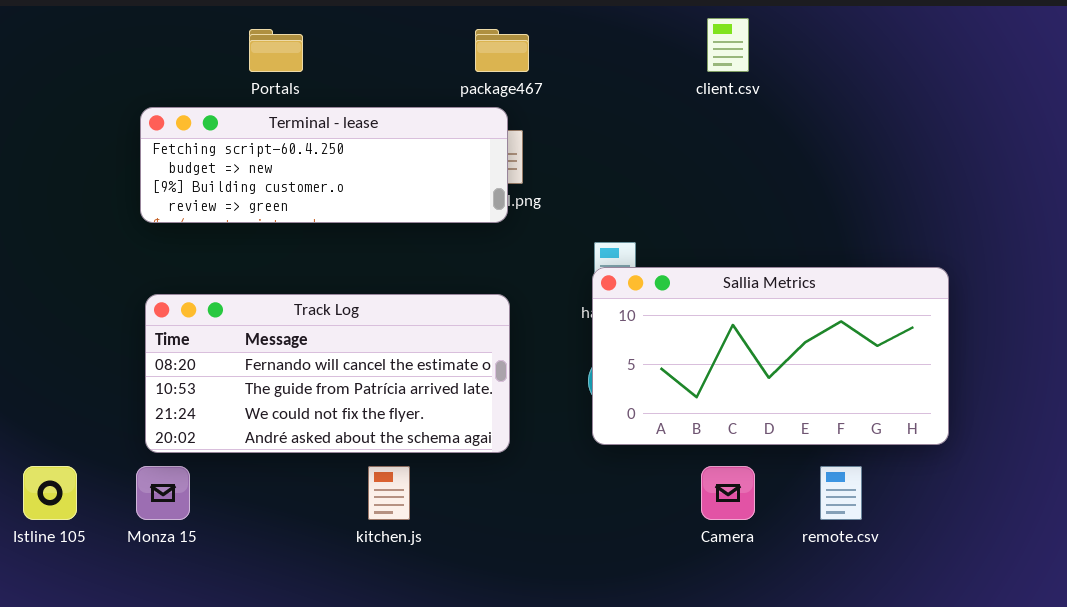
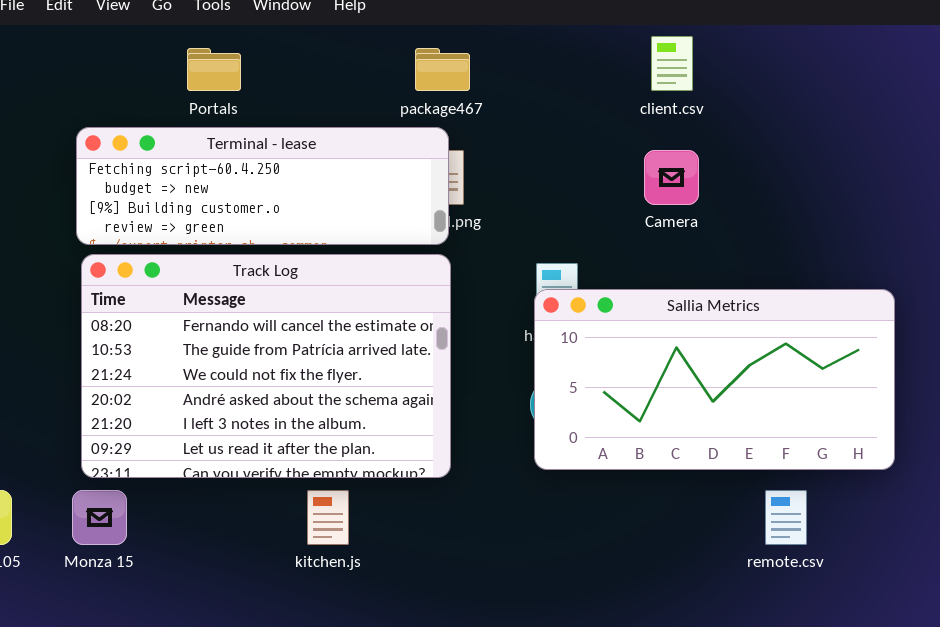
Track Log: [145,294,510,453] -> [81,254,451,478], resized
Camera: [701,466,755,520] -> [644,150,699,205], moved

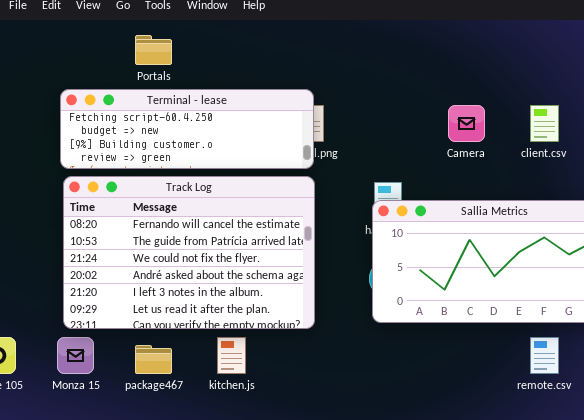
client.csv: [651,36,693,91] -> [530,105,559,142], moved
package467: [415,48,470,91] -> [135,345,172,374], moved

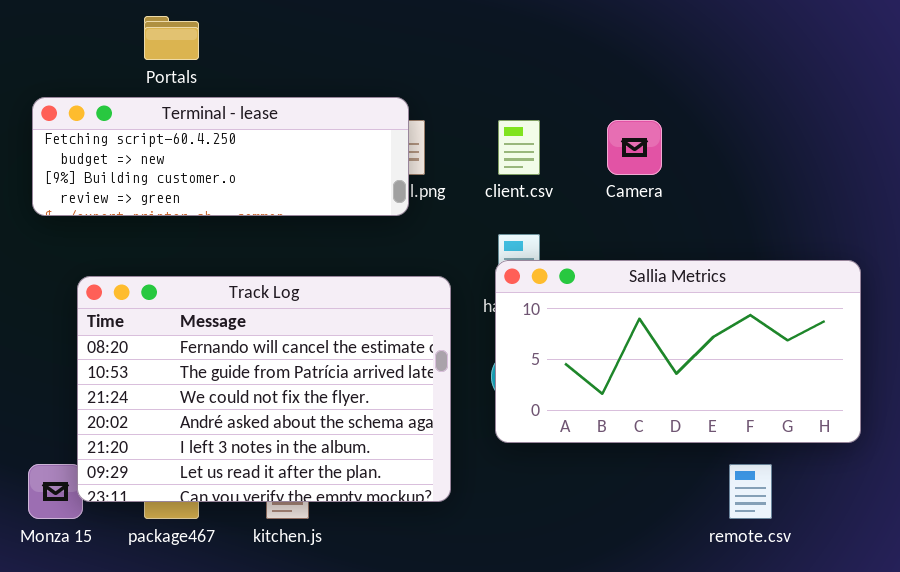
client.csv: [530,105,559,142] -> [498,120,540,175], moved
Track Log: [63,176,315,329] -> [77,276,451,502], moved

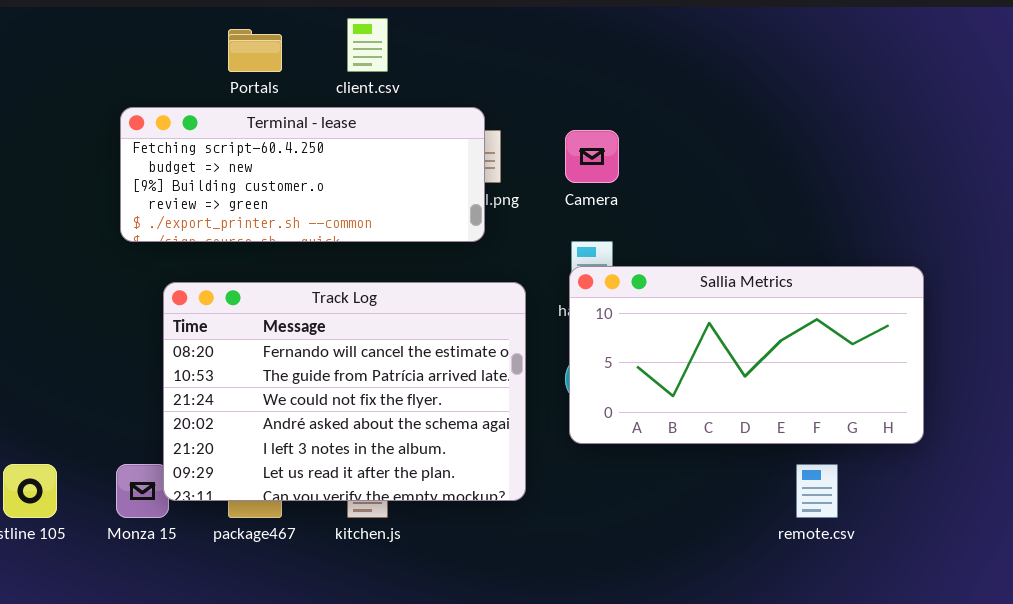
Terminal - lease: [32,97,409,216] -> [120,107,485,242], resized
client.csv: [498,120,540,175] -> [347,18,388,72], moved
Camera: [607,120,662,175] -> [565,130,619,183], moved

